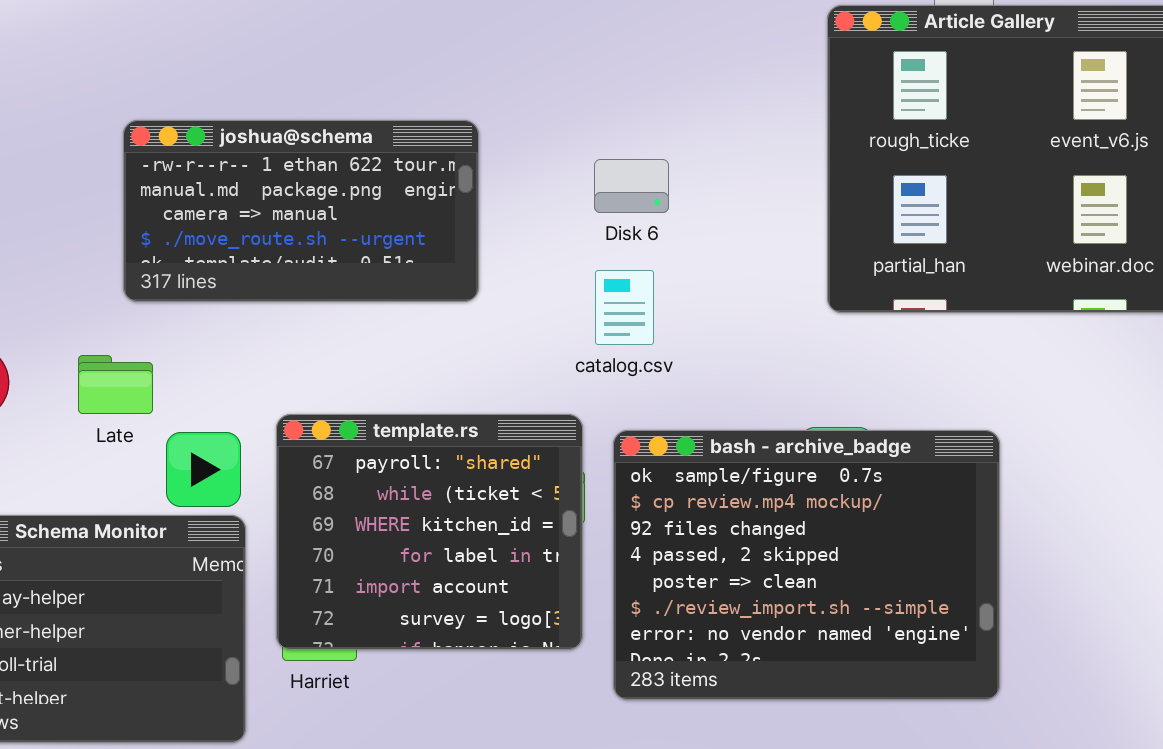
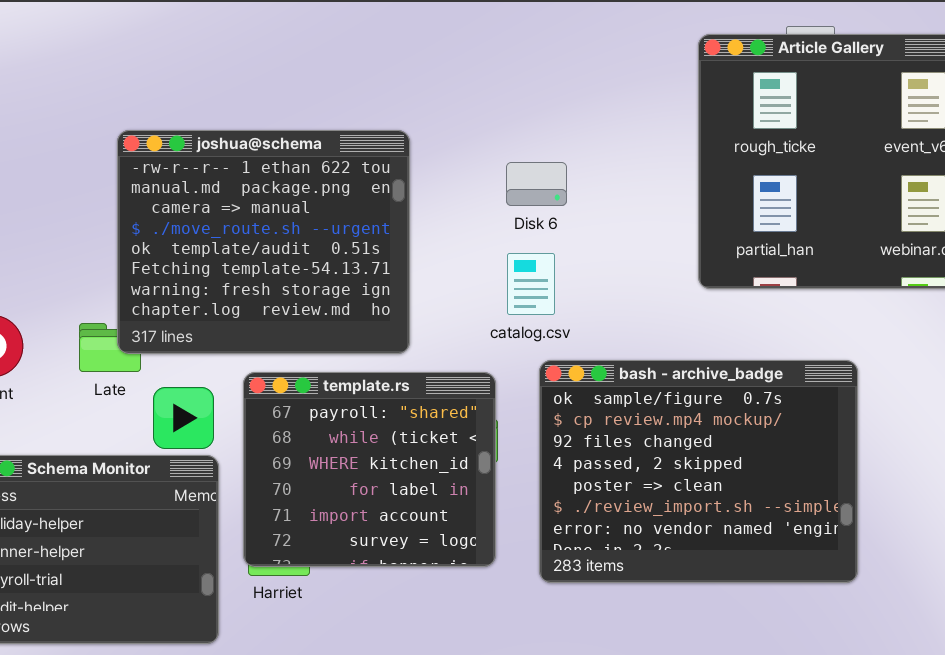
joshua@schema: [123,120,479,302] -> [117,130,410,354], resized
bash - archive_badge: [613,430,1000,700] -> [539,360,858,583], moved

